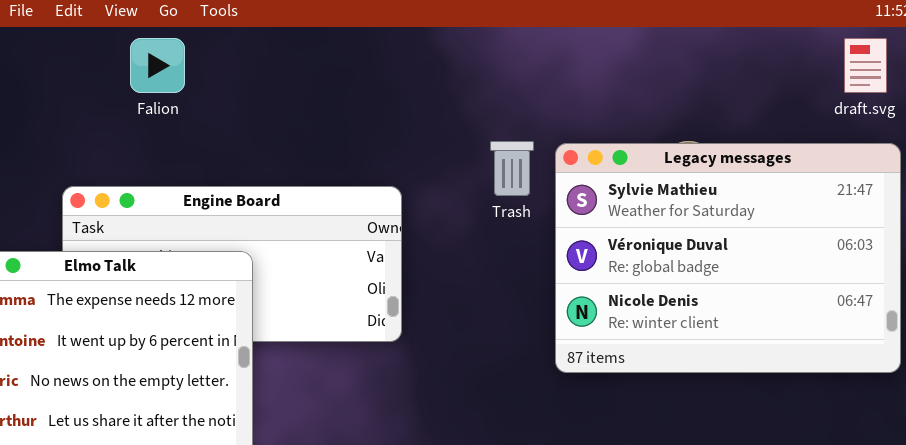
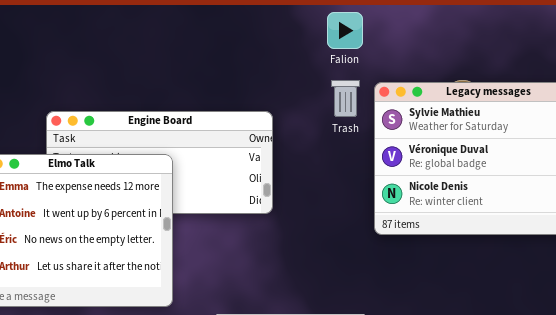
Falion: [130,38,185,93] -> [327,12,363,49], moved

